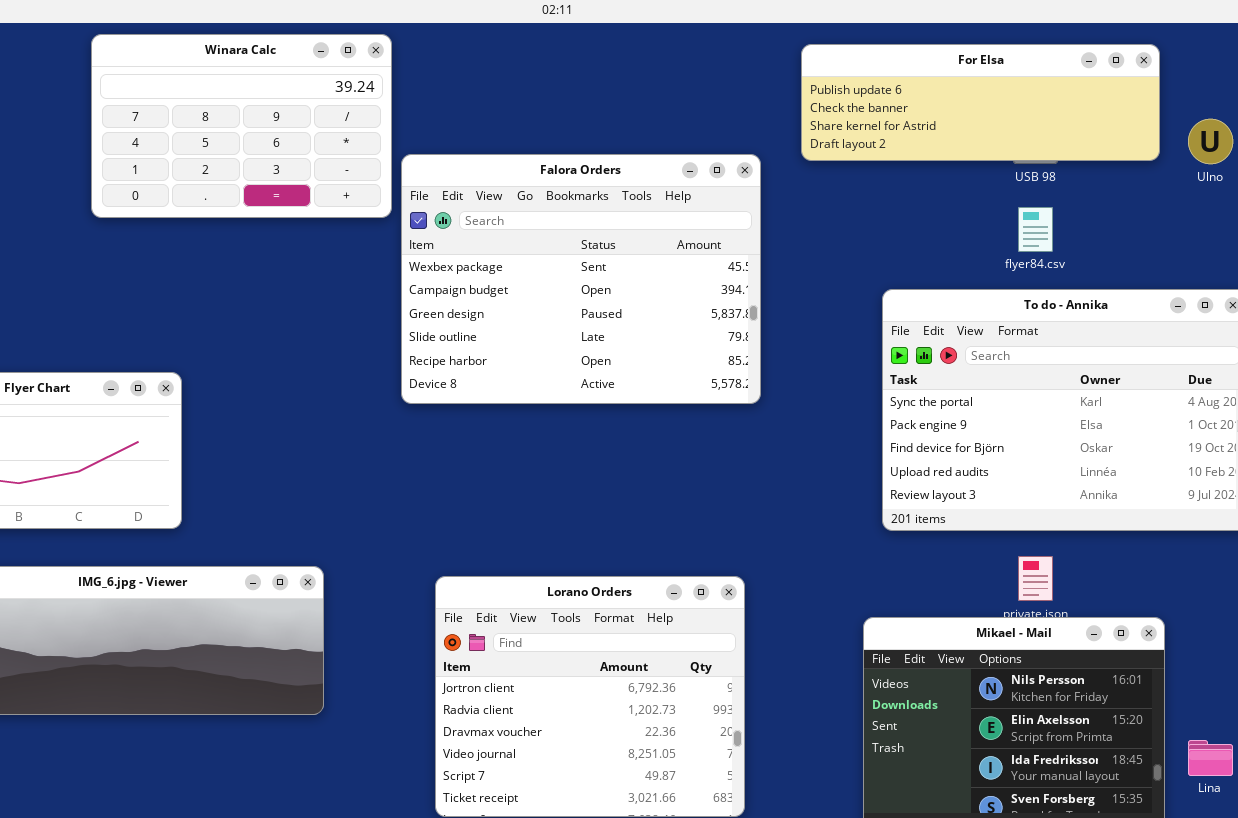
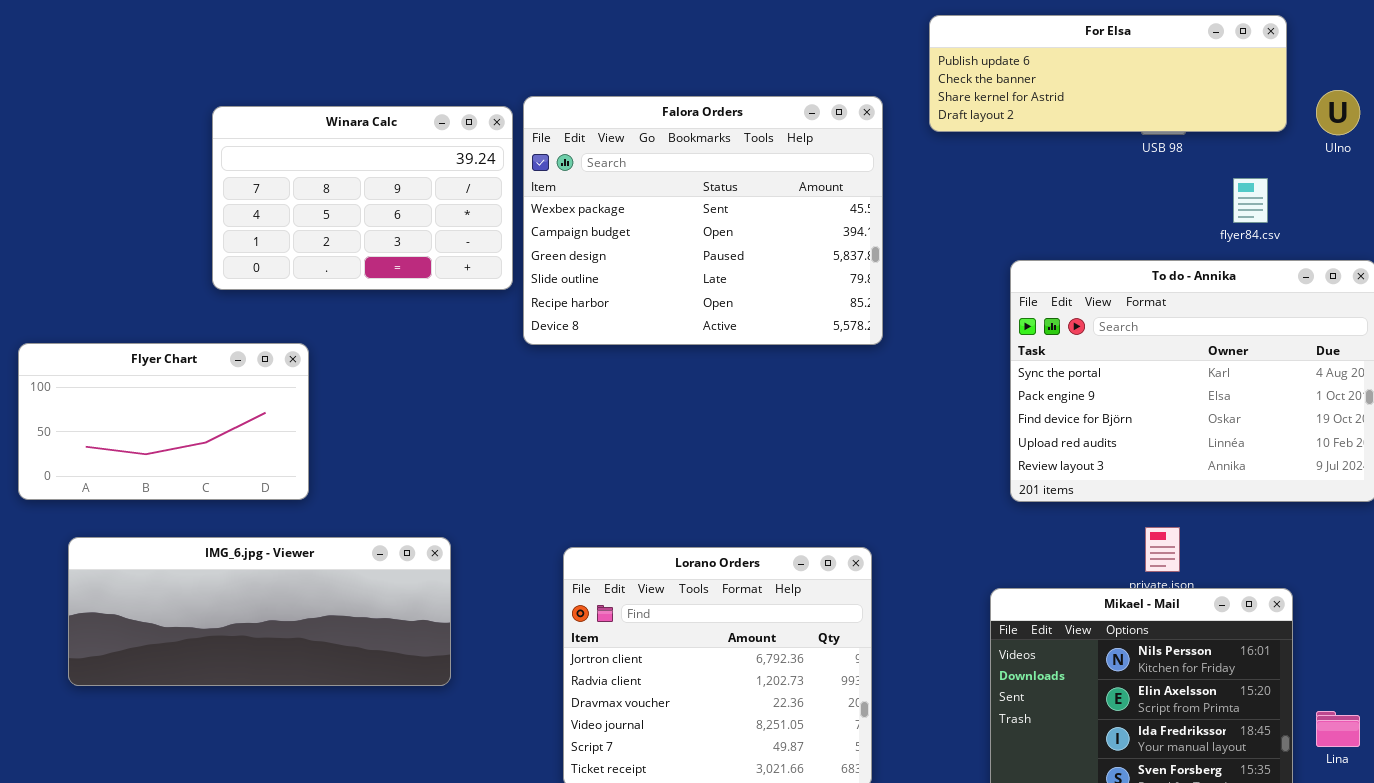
Winara Calc: [91,34,392,218] -> [212,106,513,290], moved
Falora Orders: [401,154,761,404] -> [523,96,883,345], moved
flyer84.csv: [1018,207,1053,252] -> [1233,178,1268,223], moved

